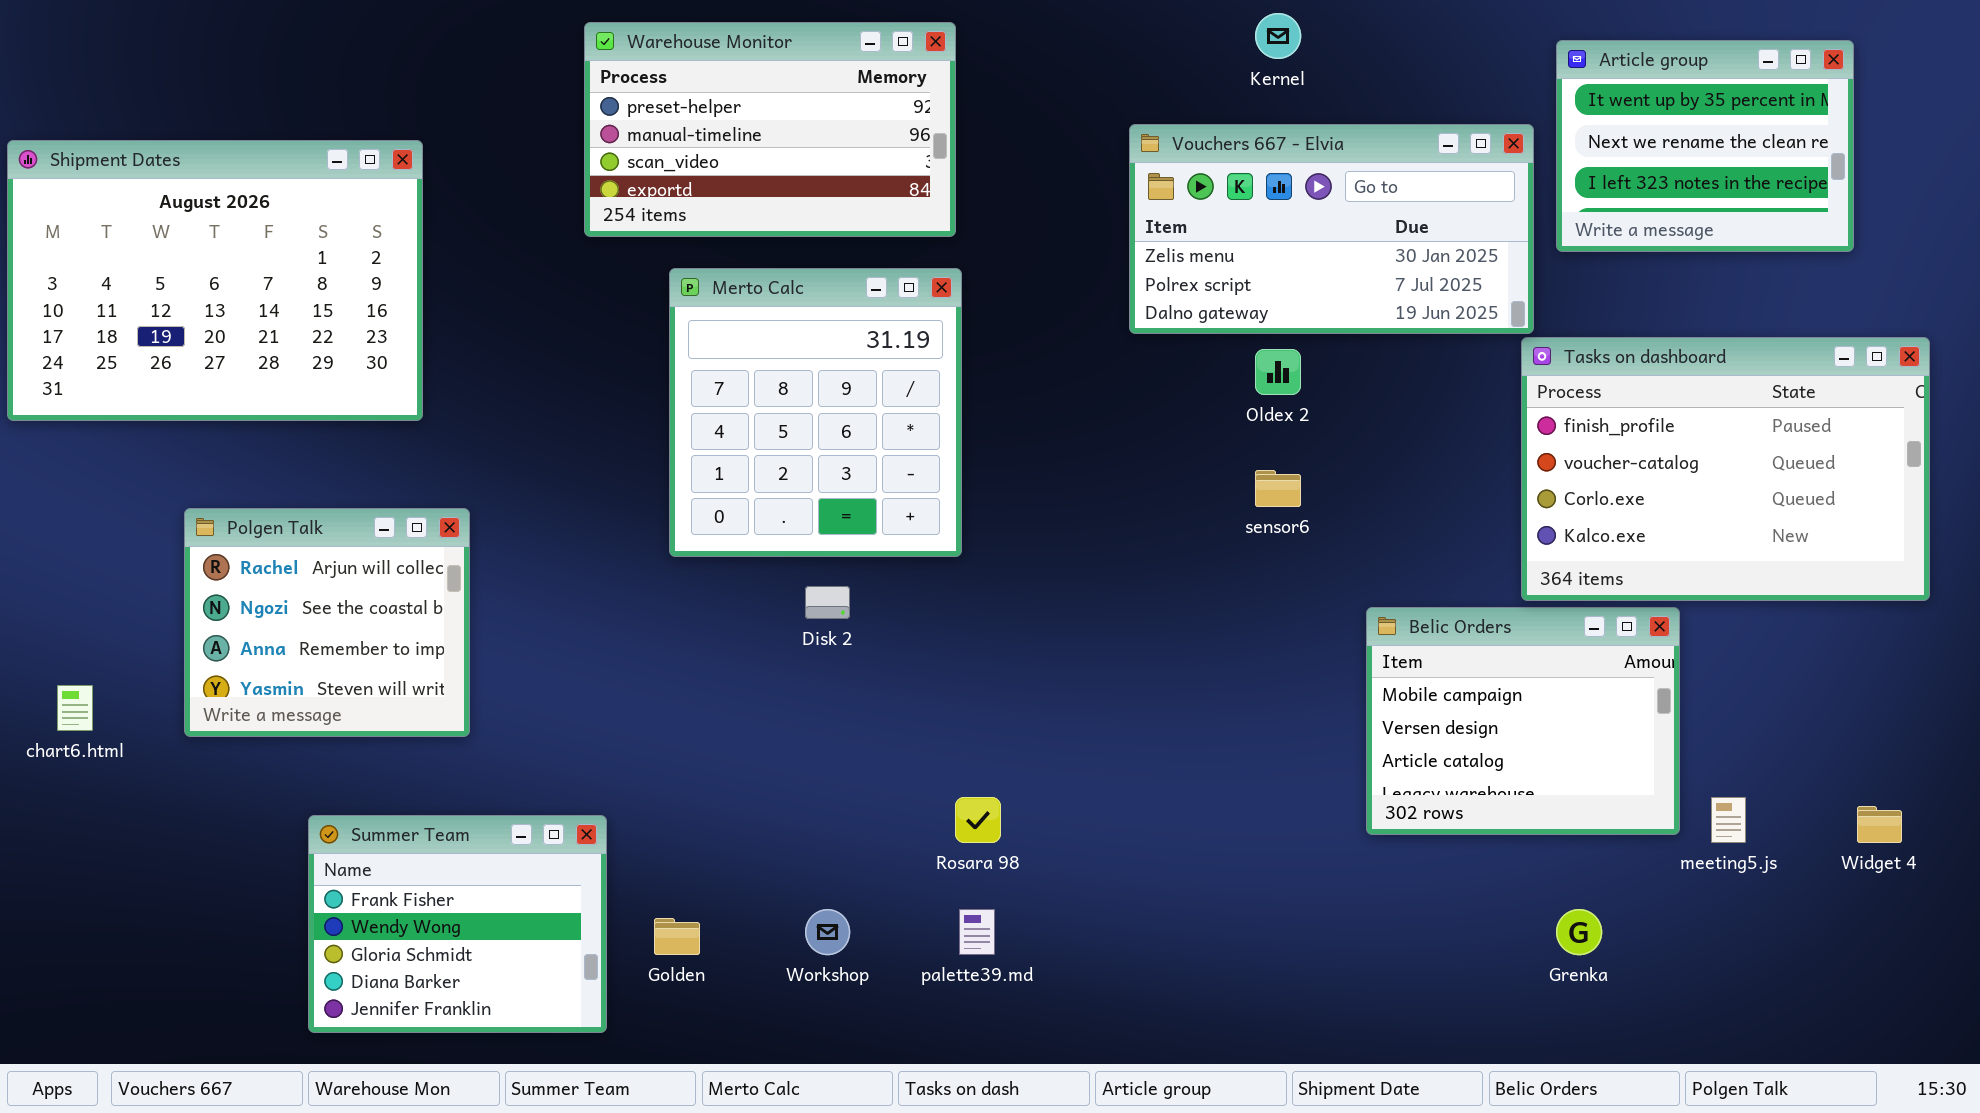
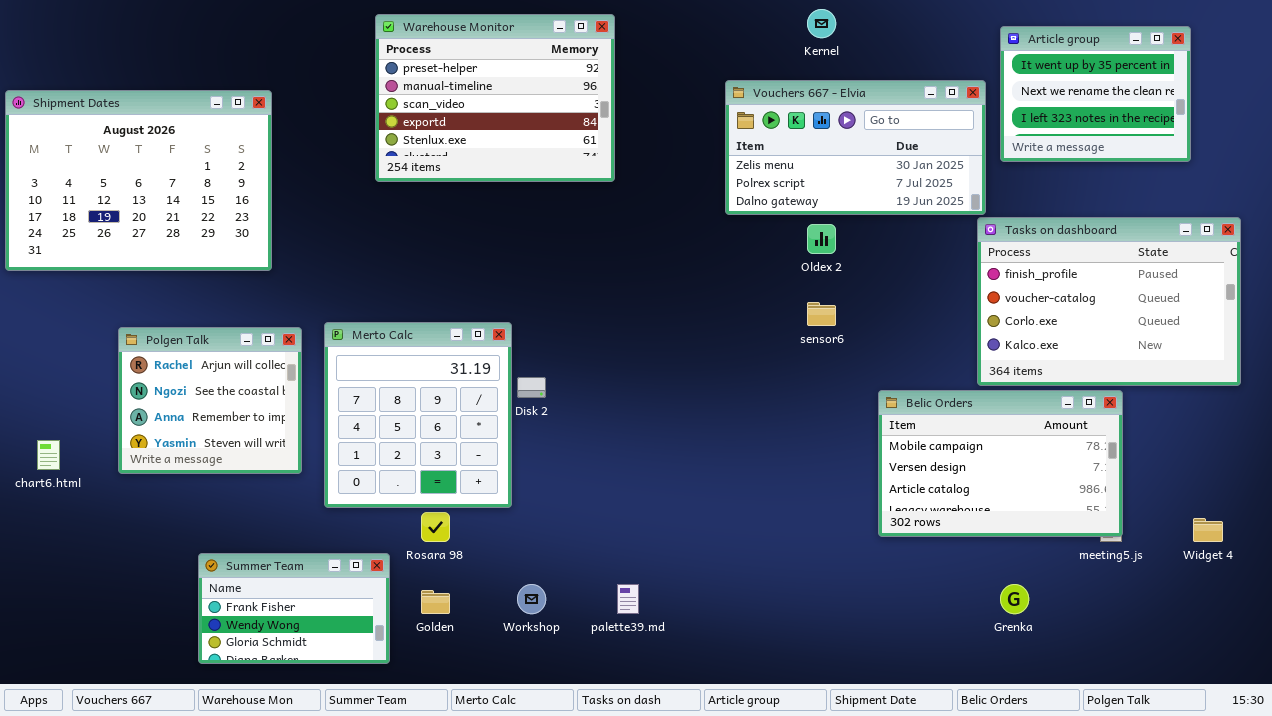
Warehouse Monitor: [584,22,956,237] -> [375,14,615,182], resized
Merto Calc: [669,268,962,557] -> [324,322,512,508], moved
Belic Orders: [1366,607,1680,835] -> [878,390,1123,537], resized
Rosara 98: [955,797,1001,843] -> [421,512,450,542], moved
Summer Team: [308,815,607,1033] -> [198,553,390,664], resized

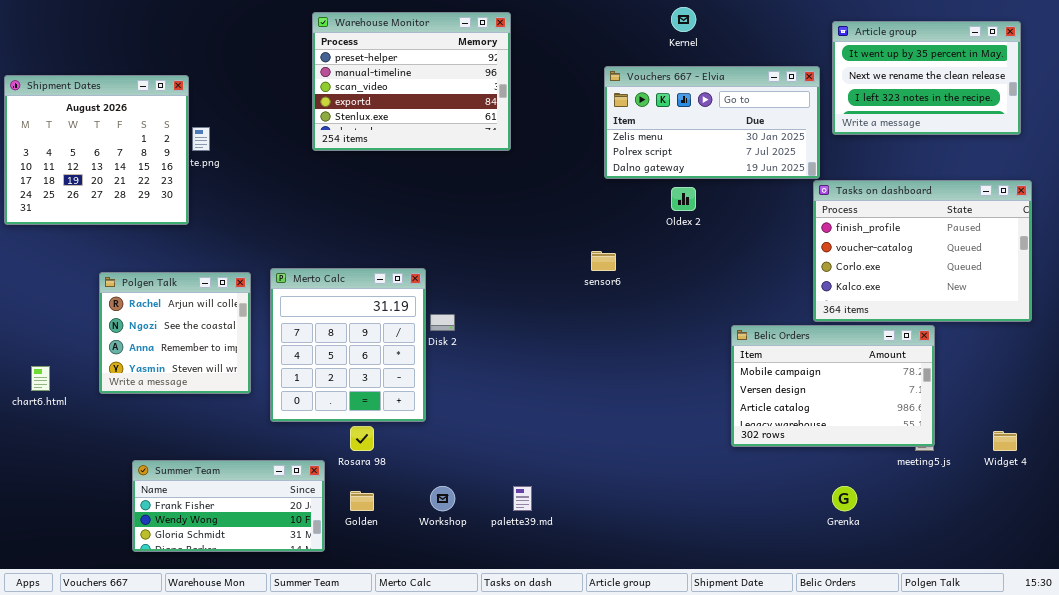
Article group: [1000,26,1191,162] -> [832,21,1021,135], resized
Shipment Dates: [5,90,272,271] -> [4,75,189,225], resized
sensor6: [807,302,836,326] -> [591,251,616,271], moved
Summer Team: [198,553,390,664] -> [132,460,325,552], resized

